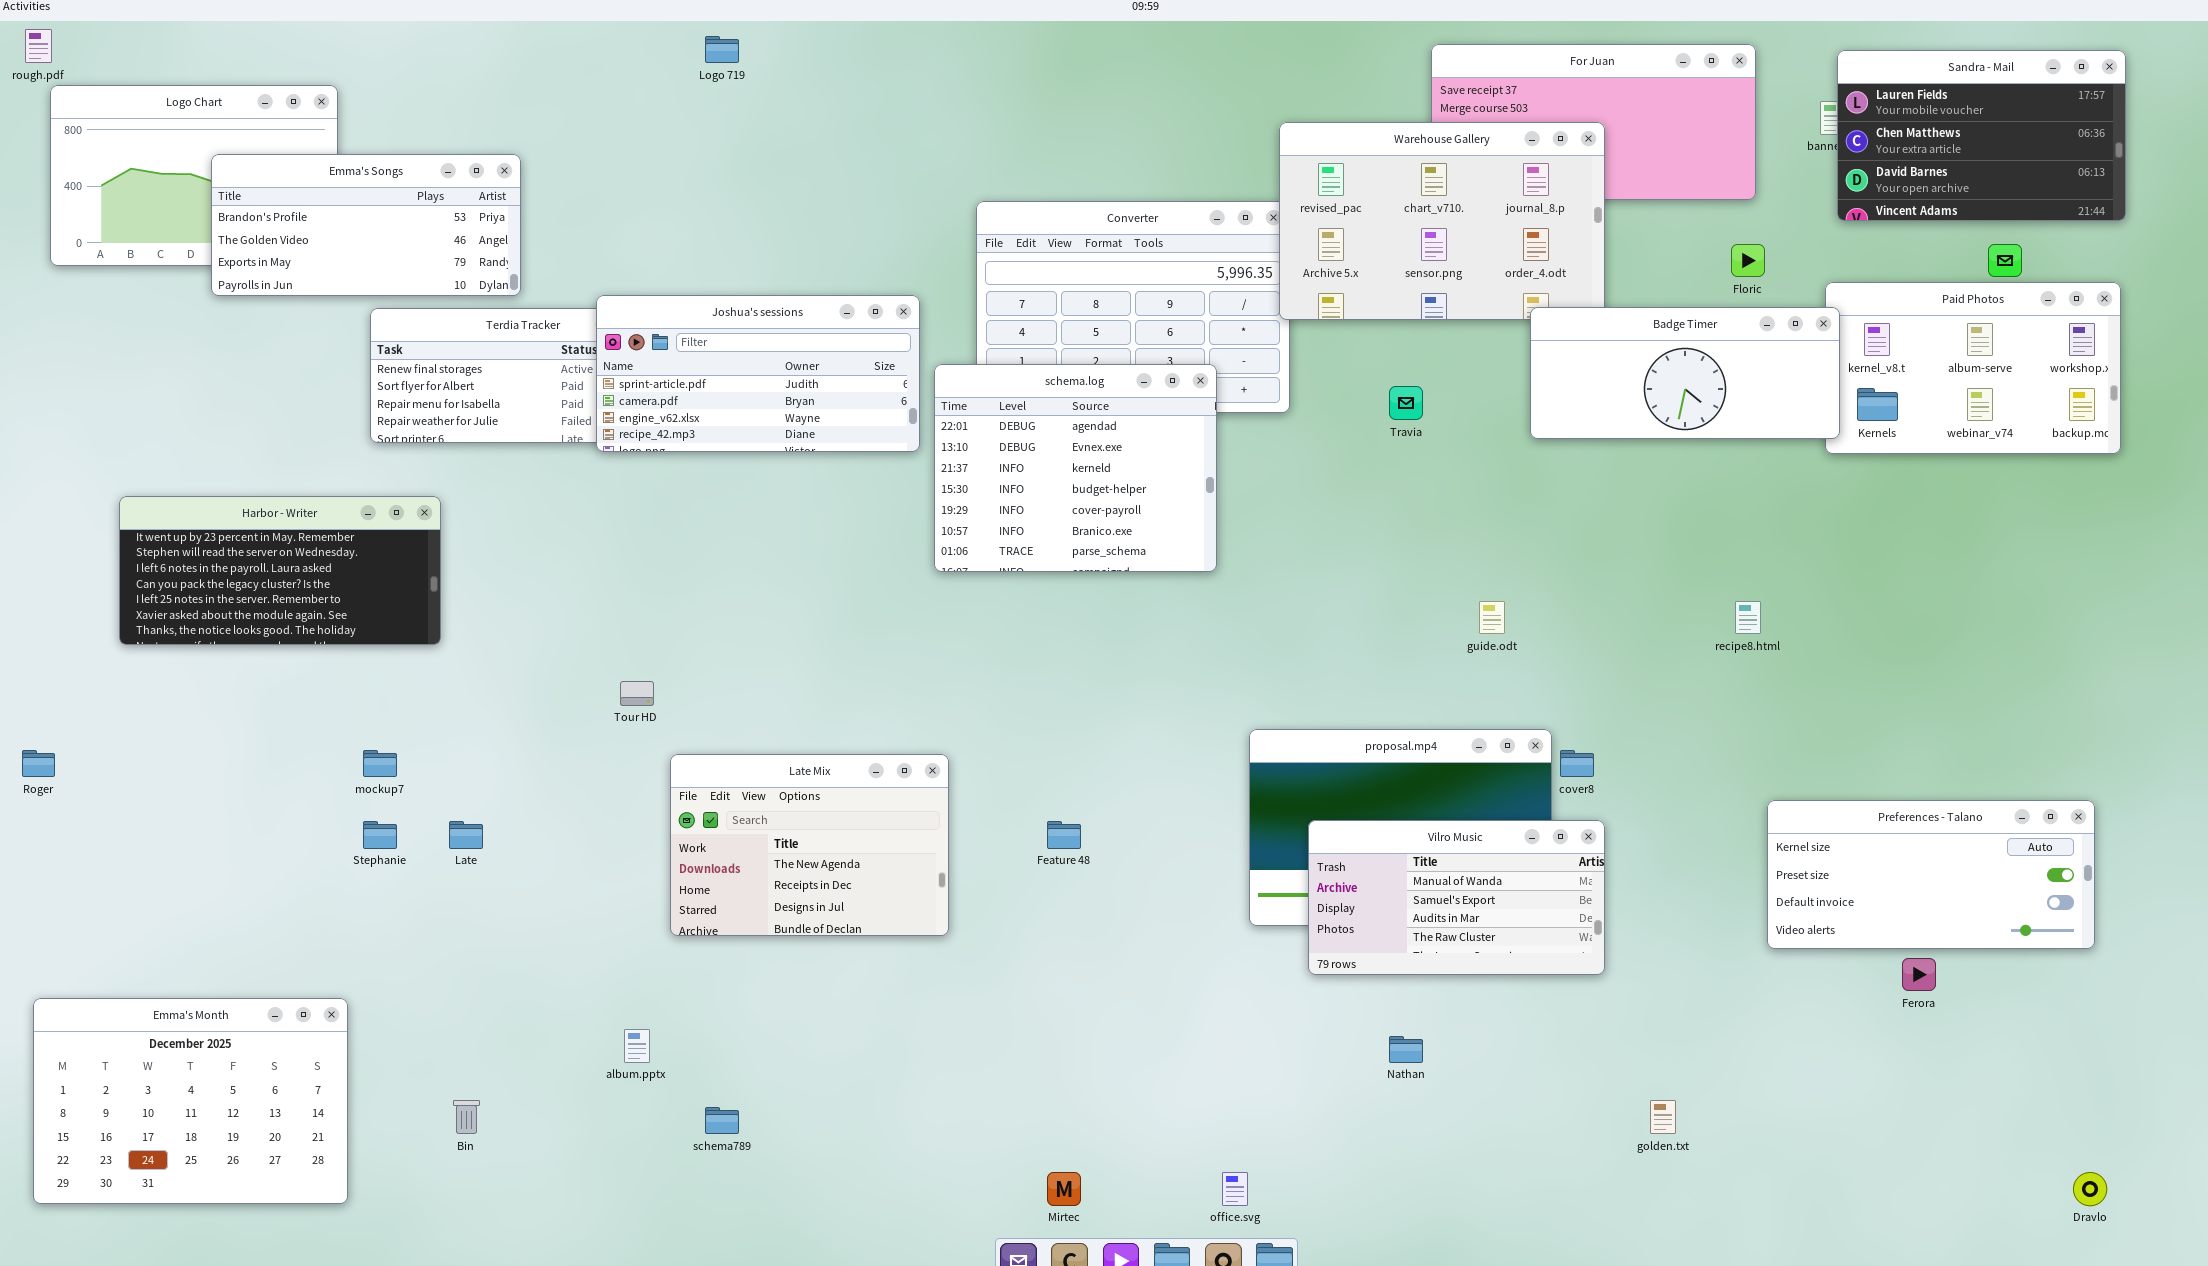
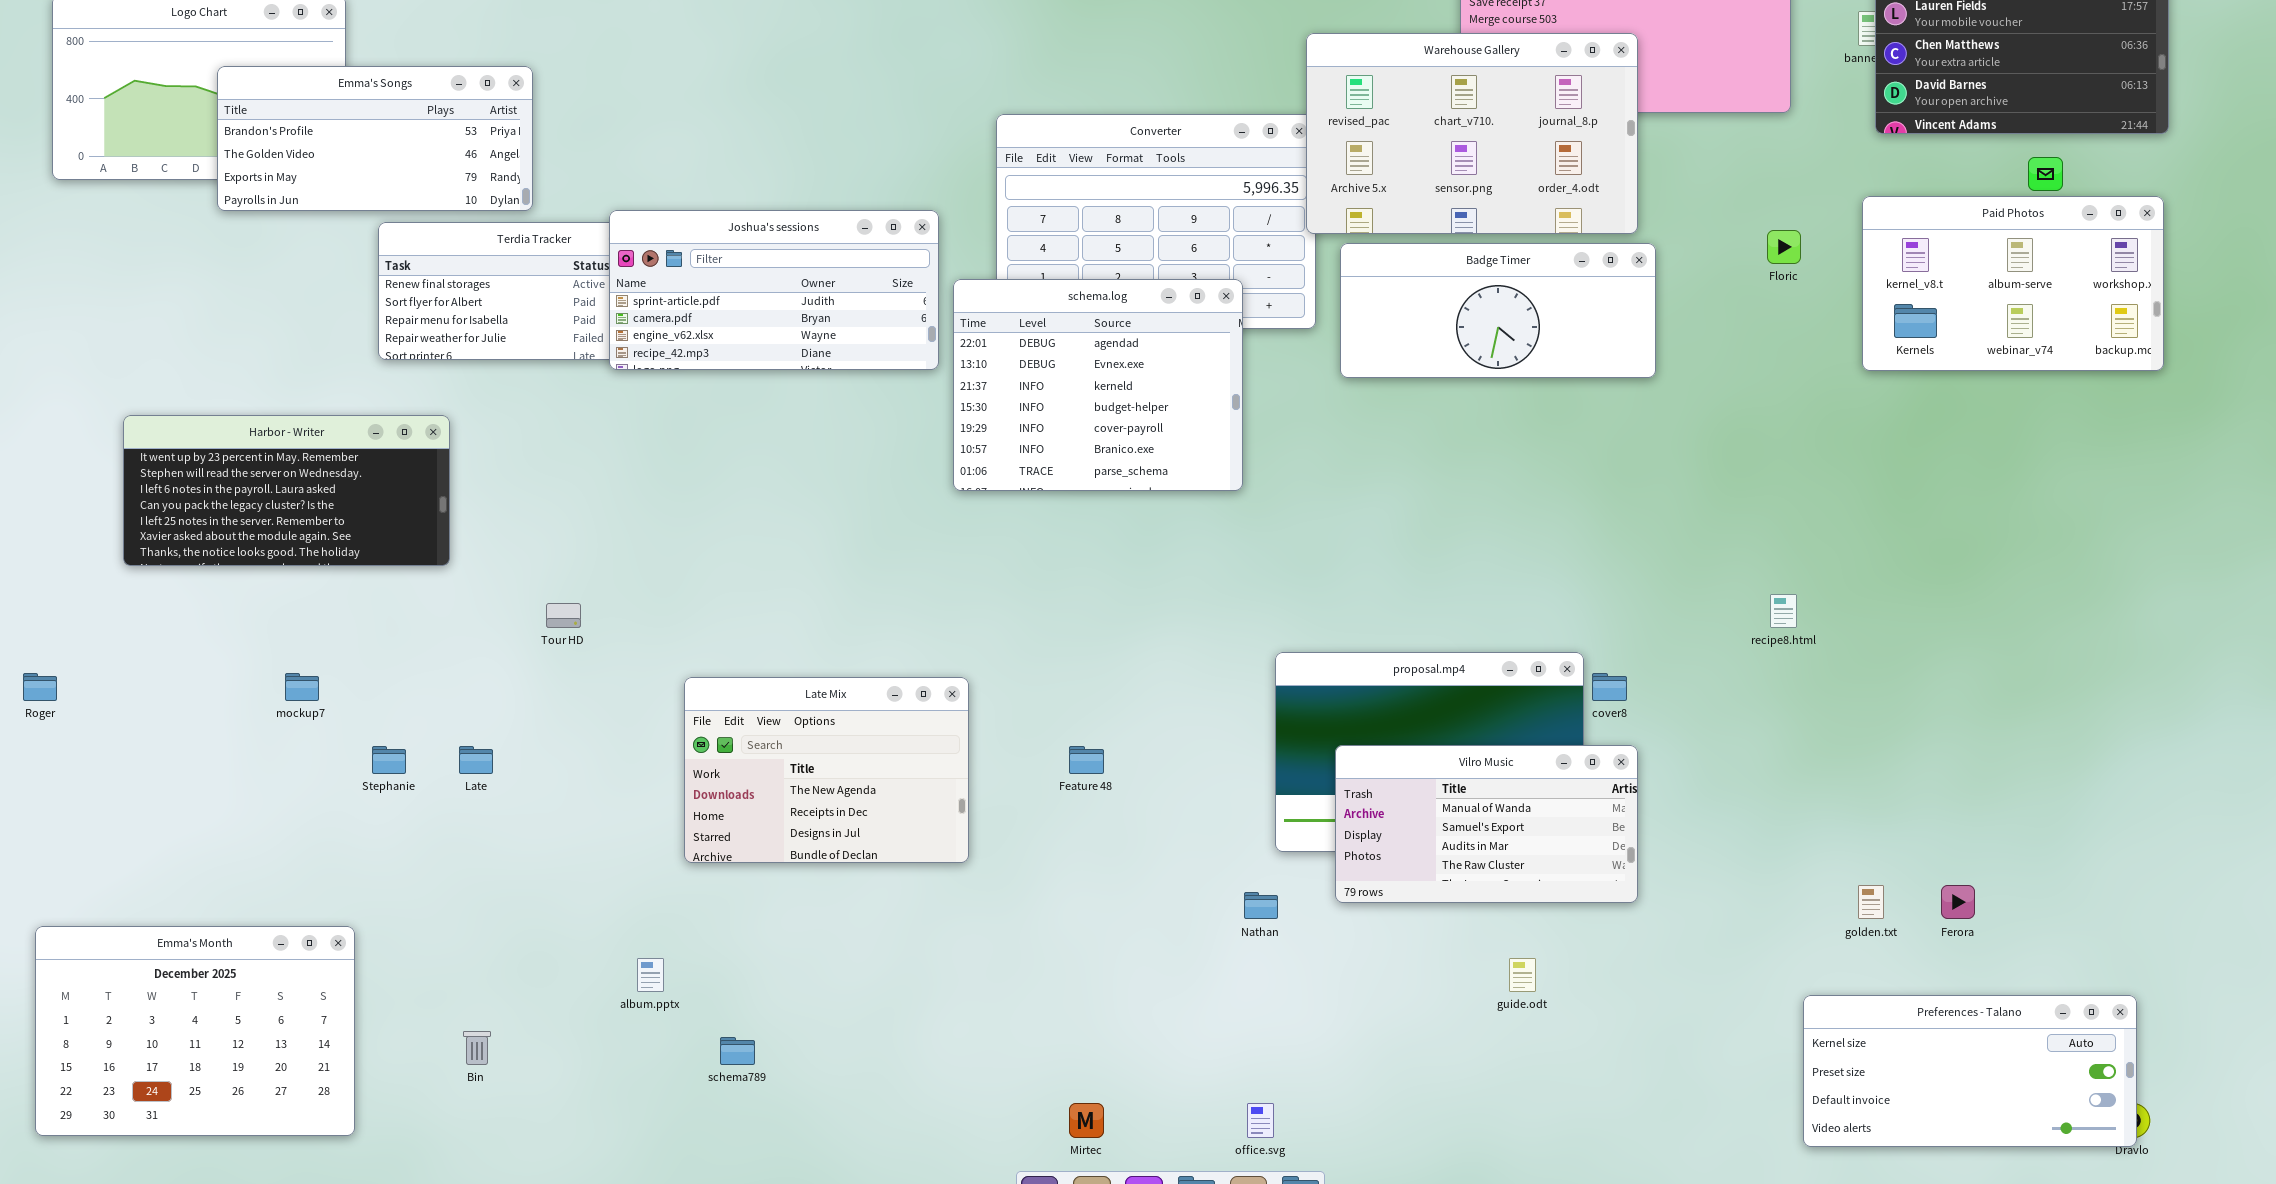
Floric: [1731,244,1765,277] -> [1767,230,1801,264], moved
Badge Timer: [1530,307,1840,439] -> [1340,243,1656,378], moved
guide.odt: [1479,601,1505,634] -> [1509,958,1536,992], moved
recipe8.html: [1735,601,1761,634] -> [1770,594,1797,628], moved
Tour HD: [620,681,654,706] -> [546,603,581,628], moved
mockup7: [363,750,397,777] -> [285,673,319,701], moved
Preferences - Talano: [1767,800,2095,949] -> [1803,995,2137,1147], moved
Nathan: [1389,1036,1423,1063] -> [1244,892,1278,919], moved
golden.txt: [1650,1100,1676,1134] -> [1858,885,1884,919], moved

